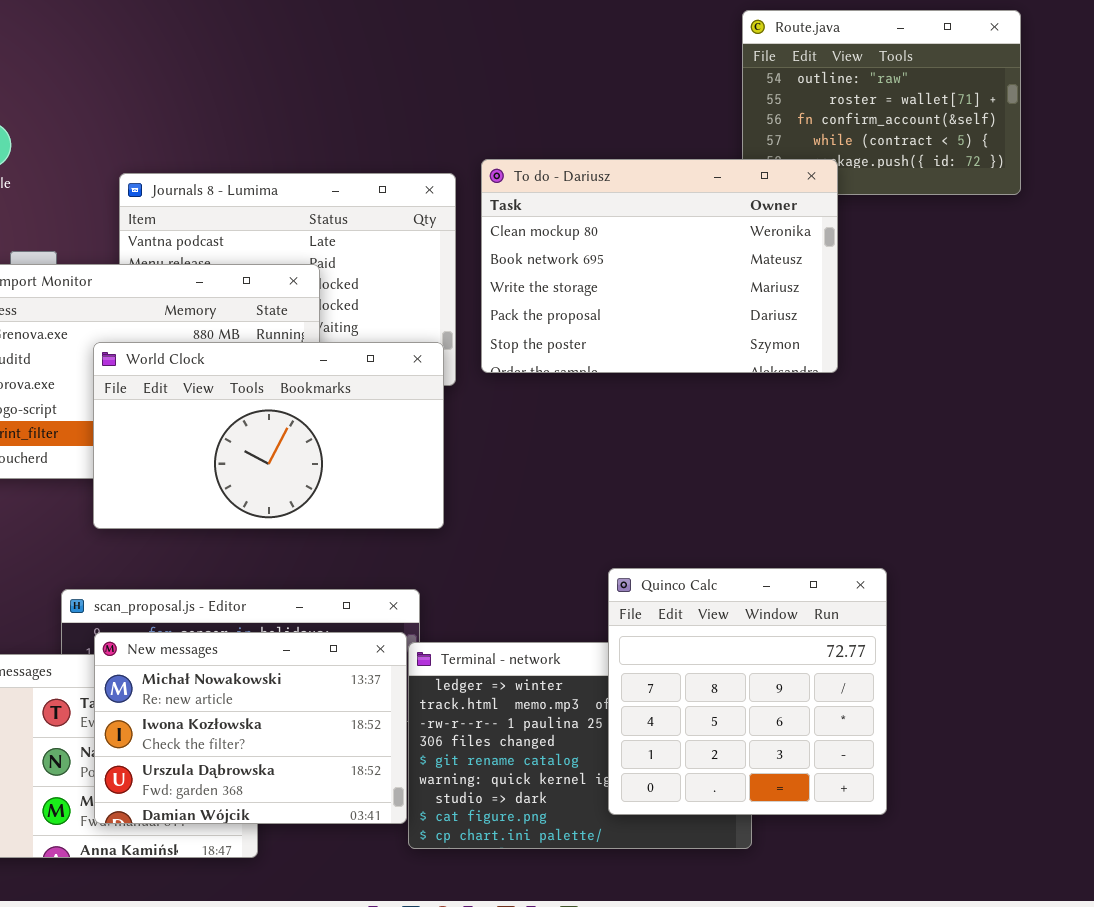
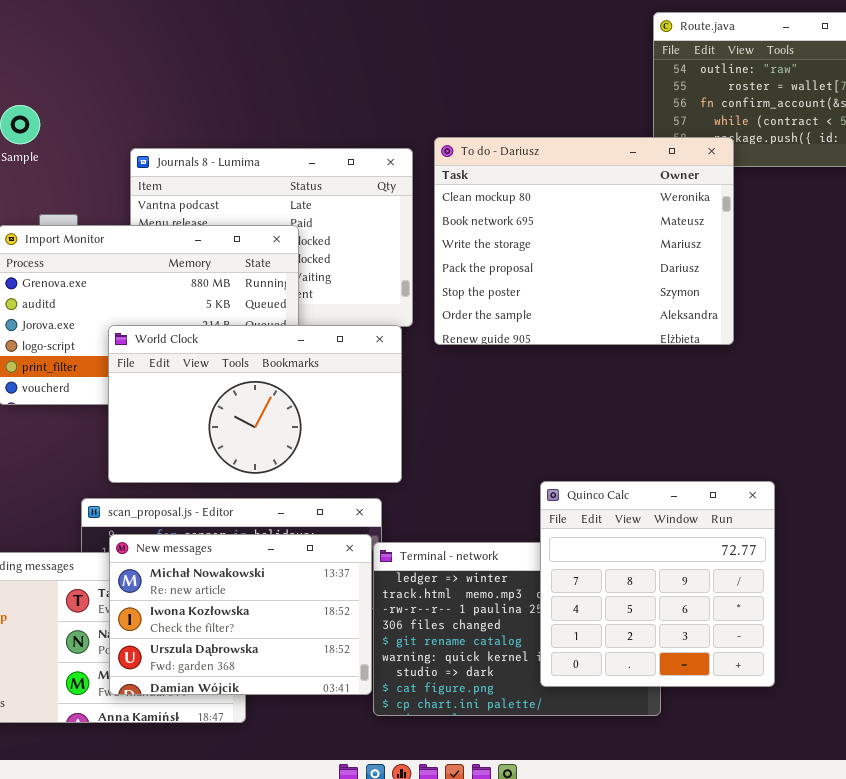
To do - Dariusz: [481,159,838,373] -> [434,137,734,345], resized
World Clock: [93,342,444,529] -> [108,325,402,483], moved

